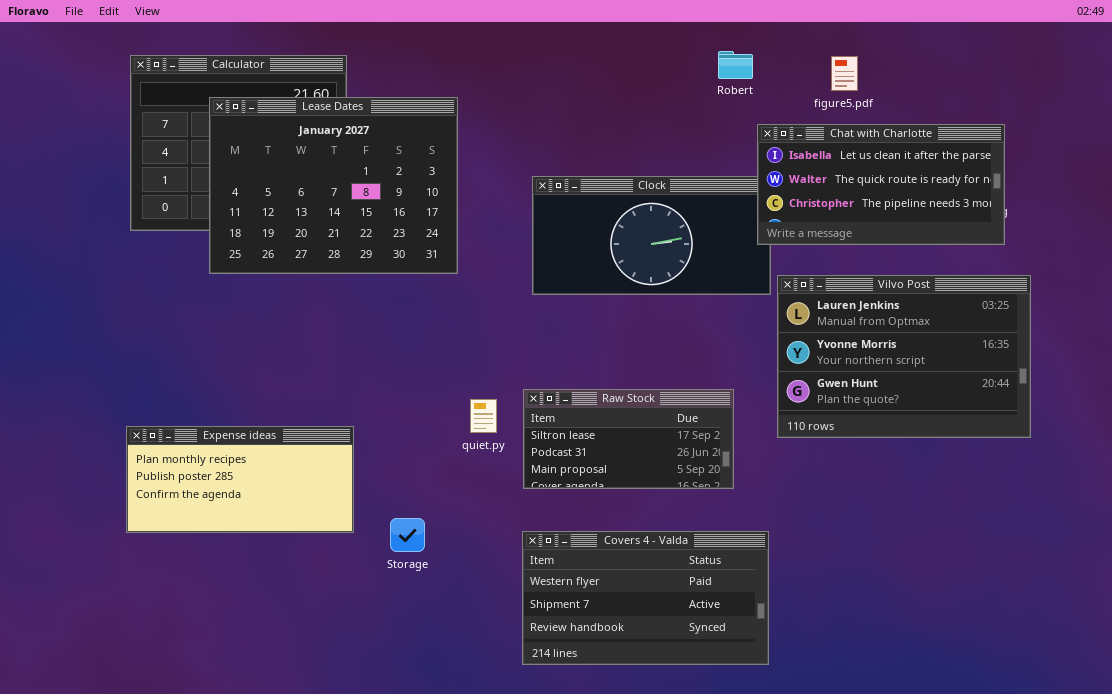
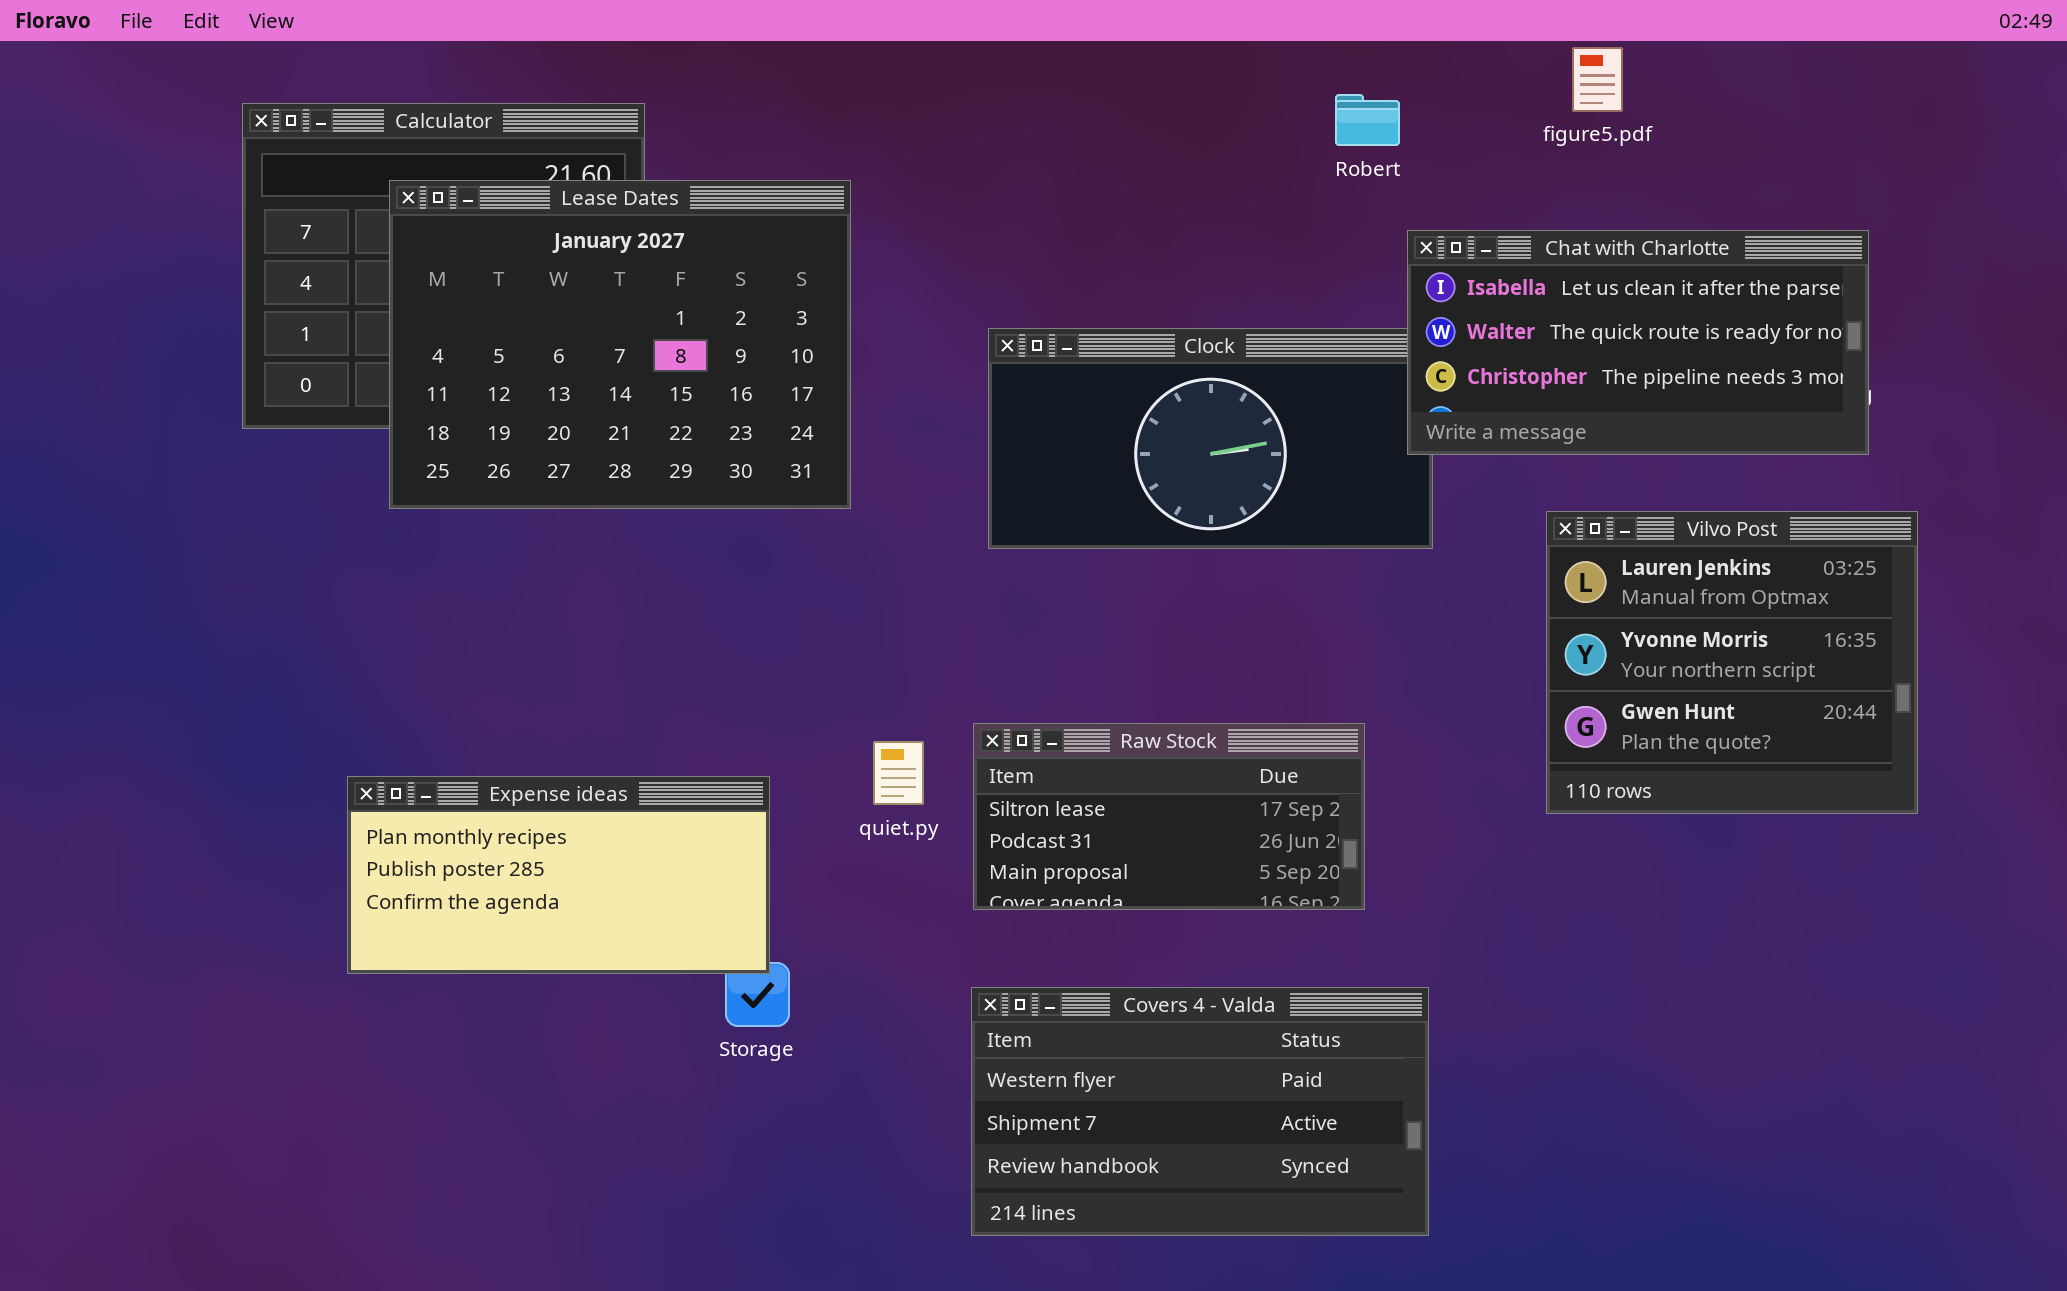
figure5.pdf: [831,56,858,91] -> [1572,47,1623,112], moved
Vilvo Post: [777,275,1031,438] -> [1546,511,1918,814], resized
Expense ideas: [126,426,354,533] -> [347,776,770,974], moved

